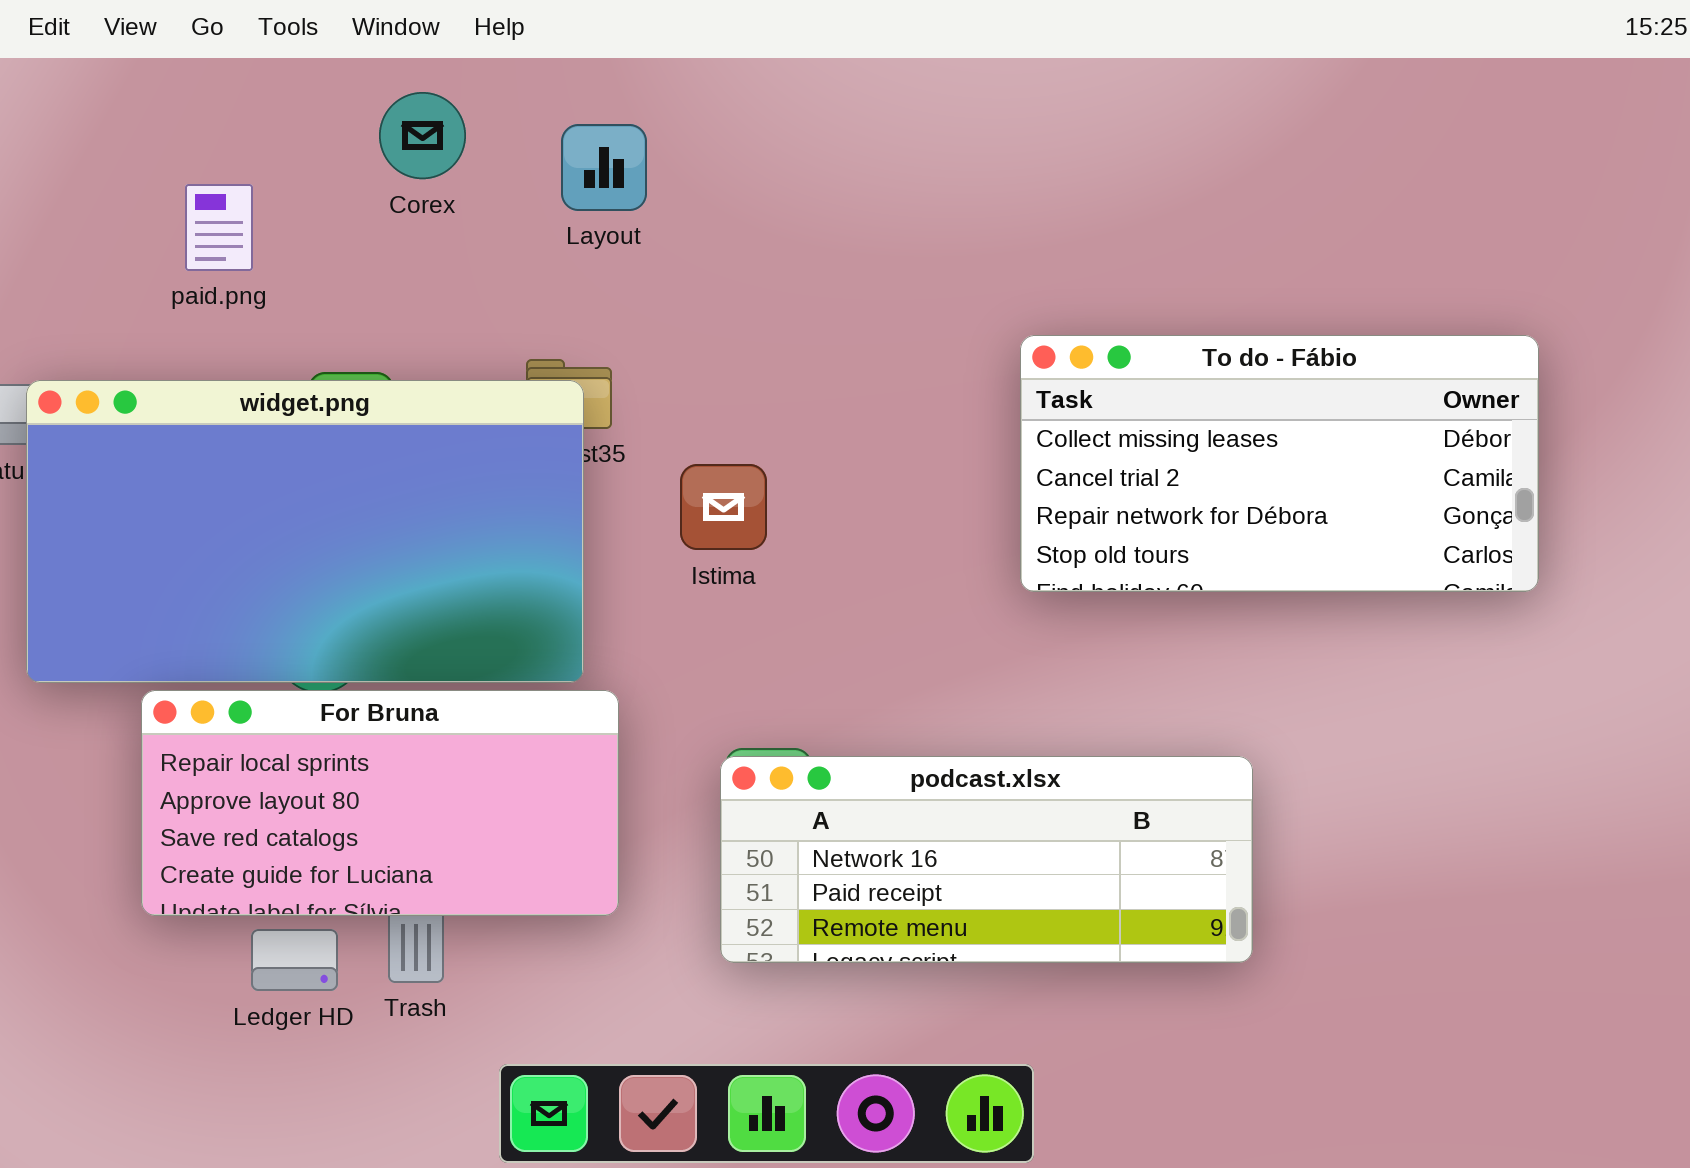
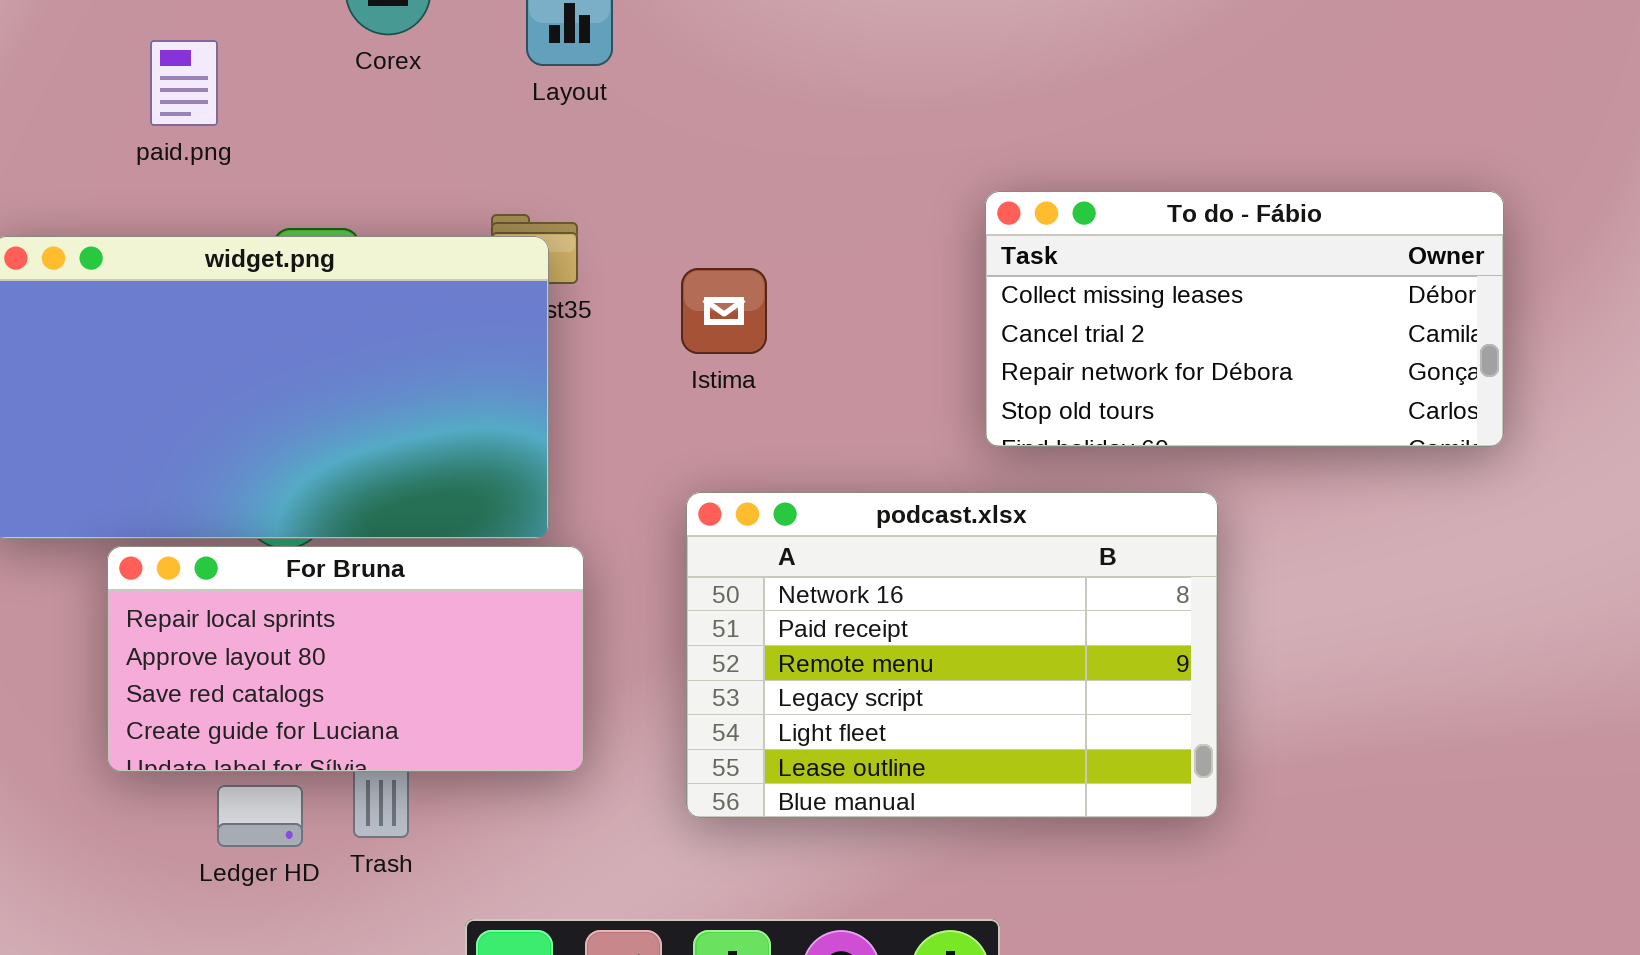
Istima: [680,464,767,550] -> [681,268,767,354], moved
podcast.xlsx: [720,756,1253,963] -> [686,492,1218,818], resized

